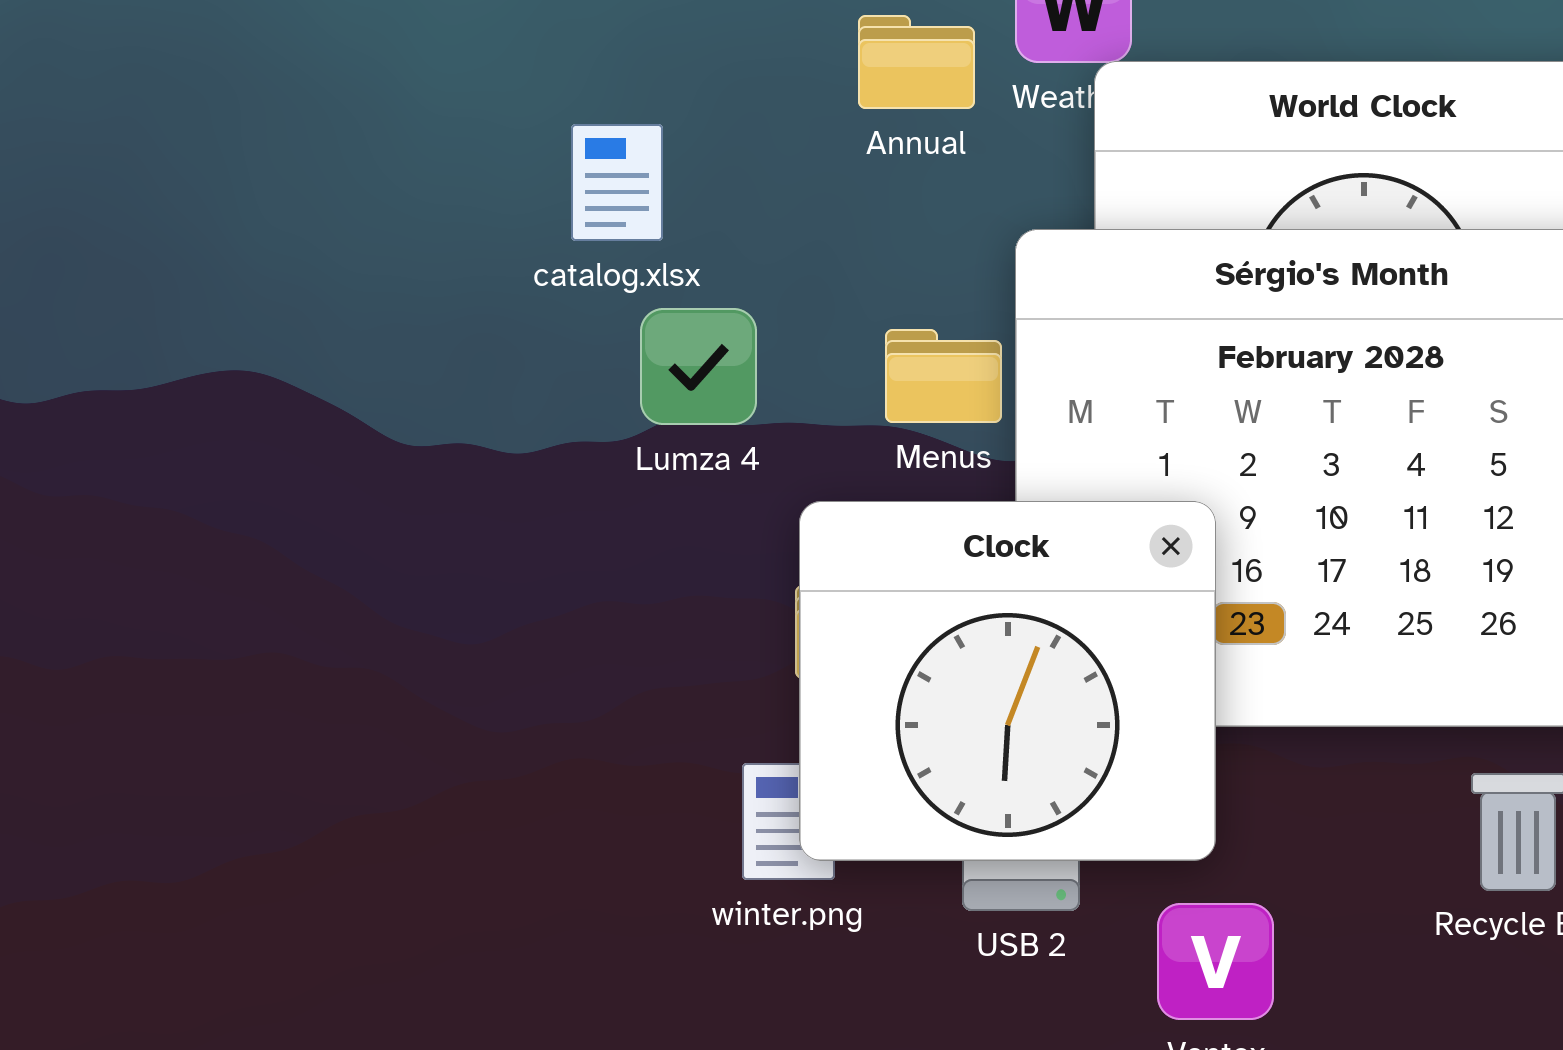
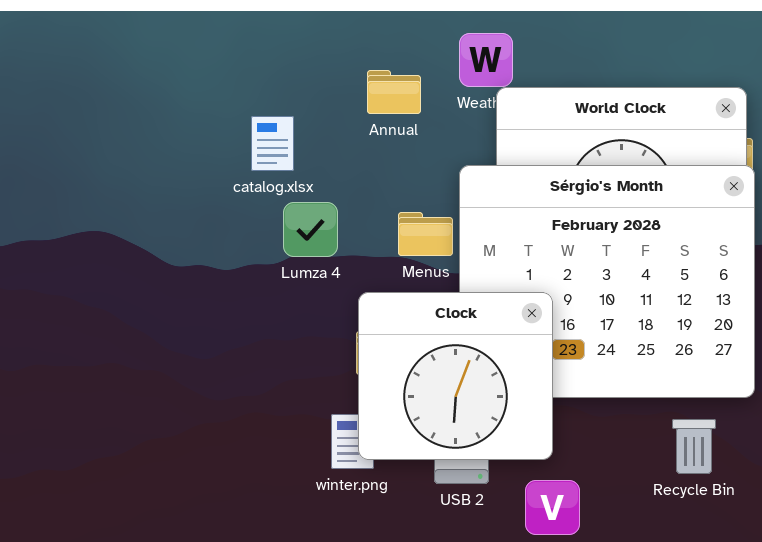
Annual: [858,15,975,109] -> [367,70,421,114], moved

